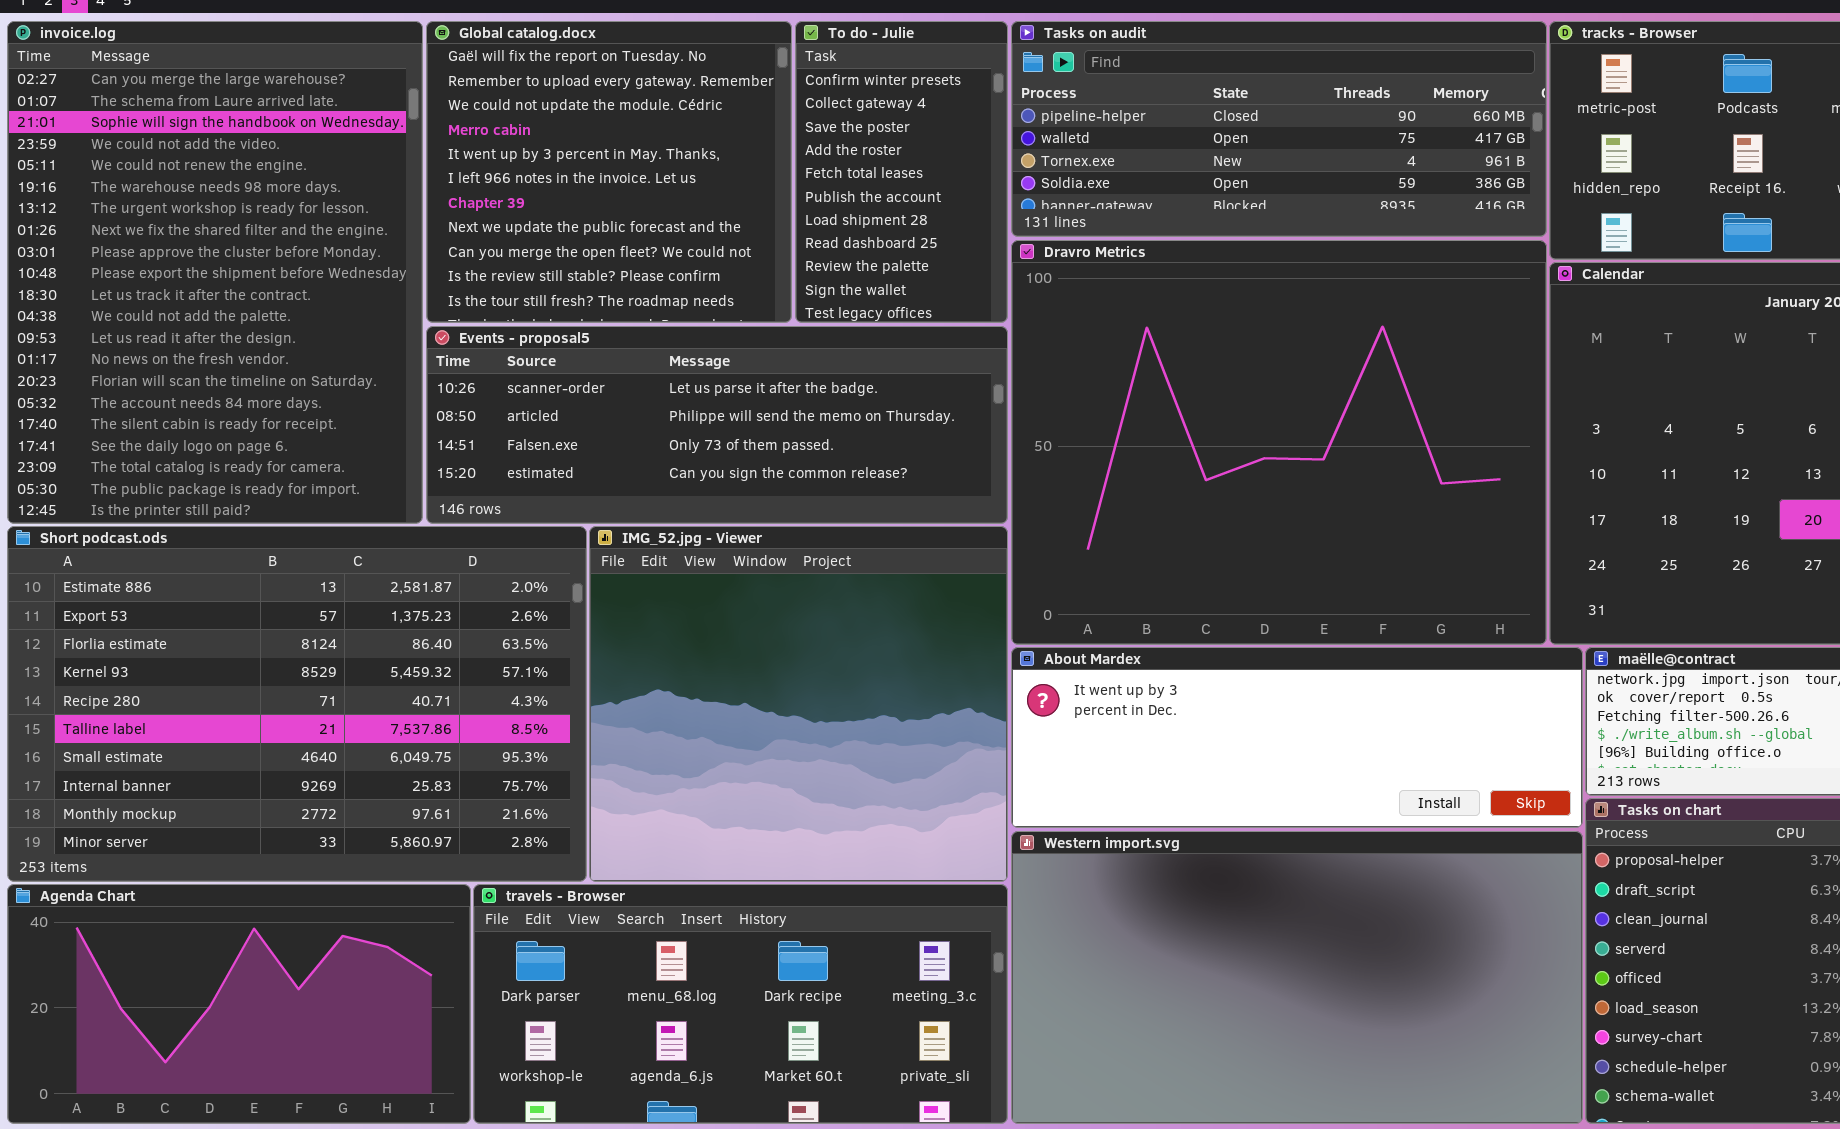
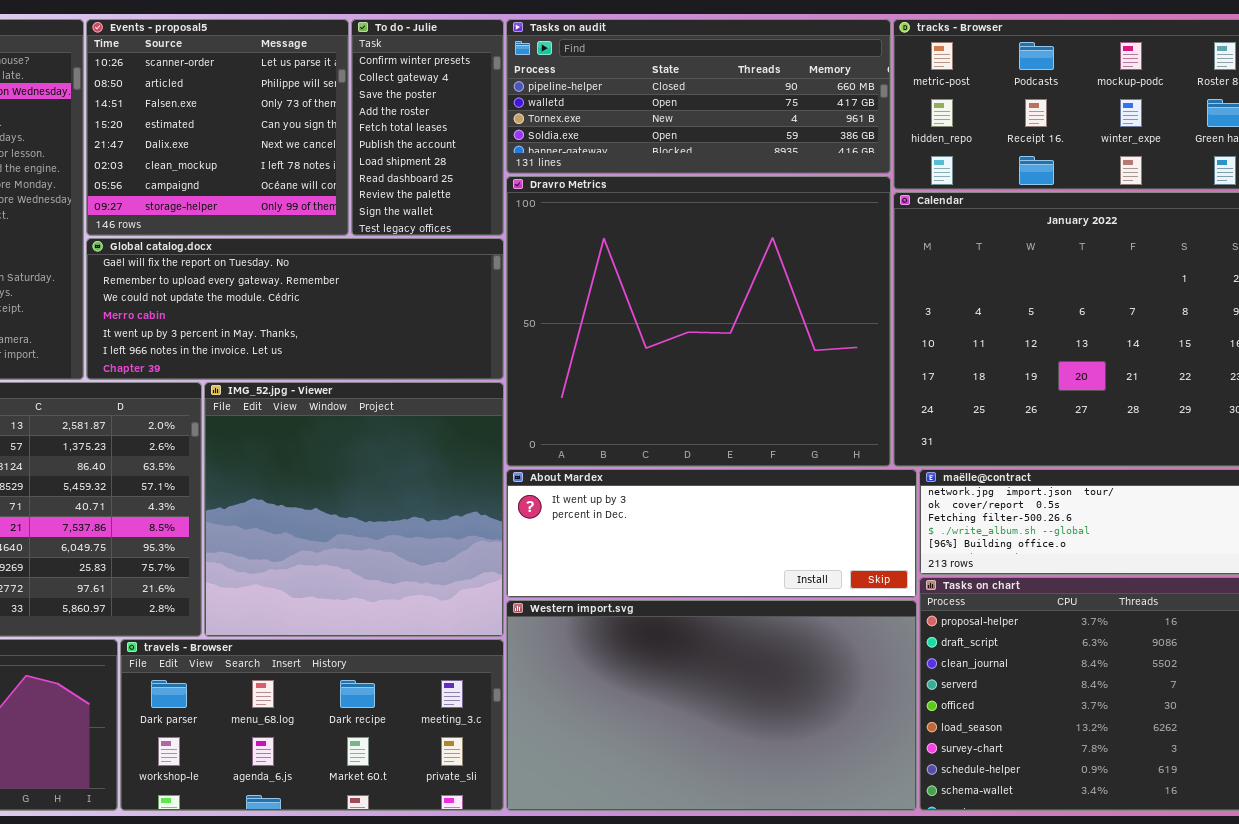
Global catalog.docx: [426,21,792,323] -> [86,238,504,380], moved, resized
Events - proposal5: [426,326,1008,524] -> [86,19,349,236], moved, resized

